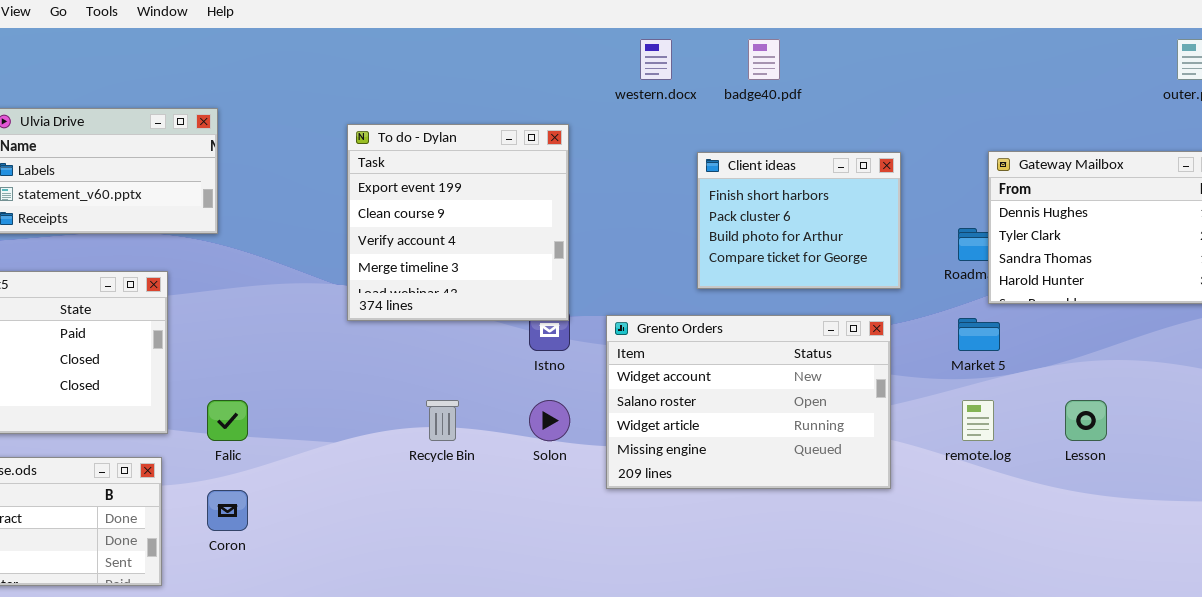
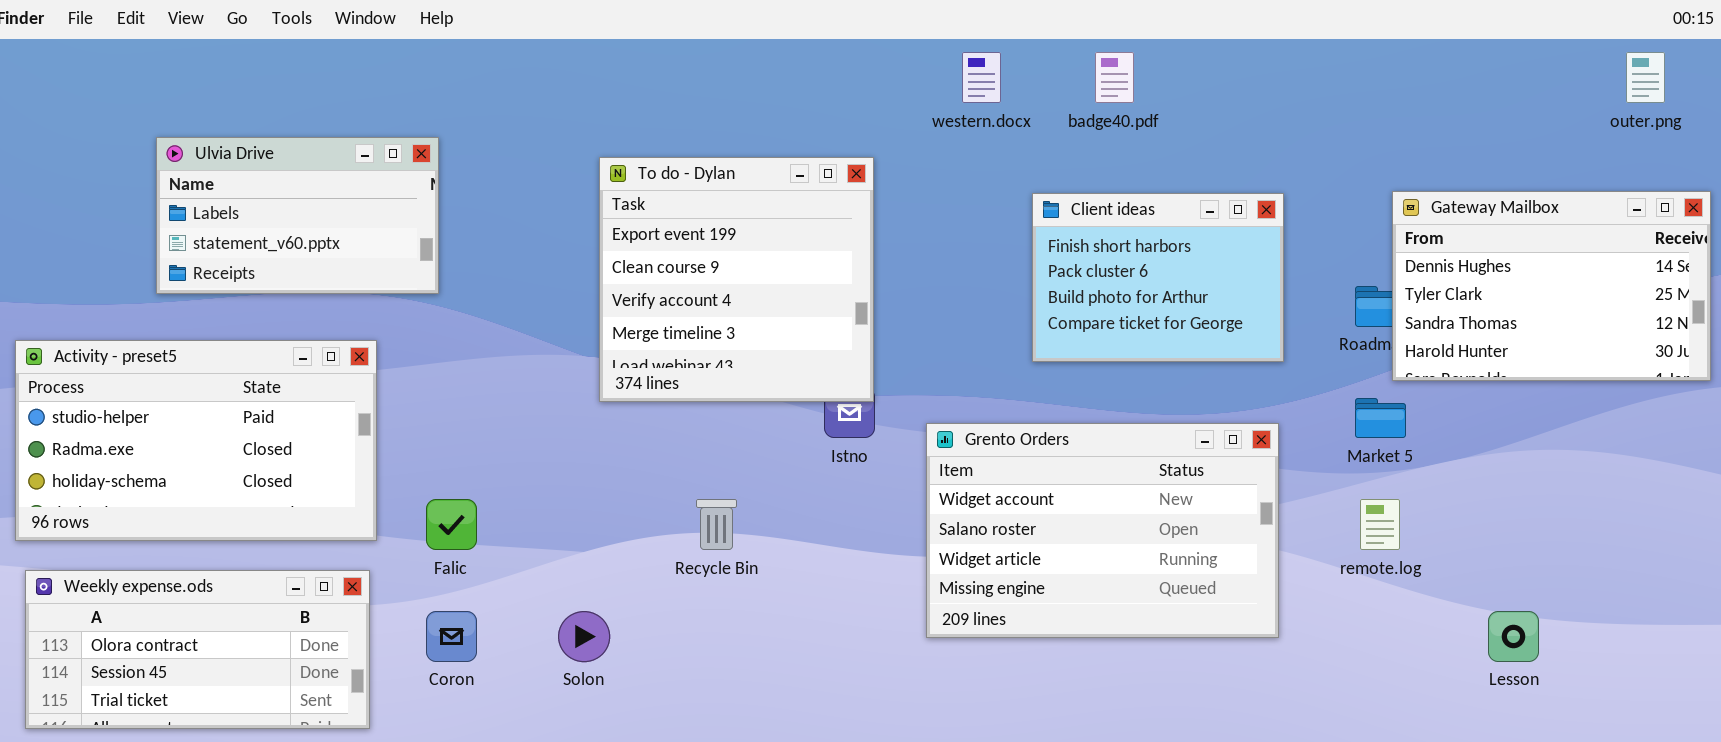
Grento Orders: [606,315,891,489] -> [926,423,1279,638], moved
Solon: [529,400,570,441] -> [558,611,610,662], moved
Lesson: [1065,400,1107,441] -> [1488,611,1539,662], moved

